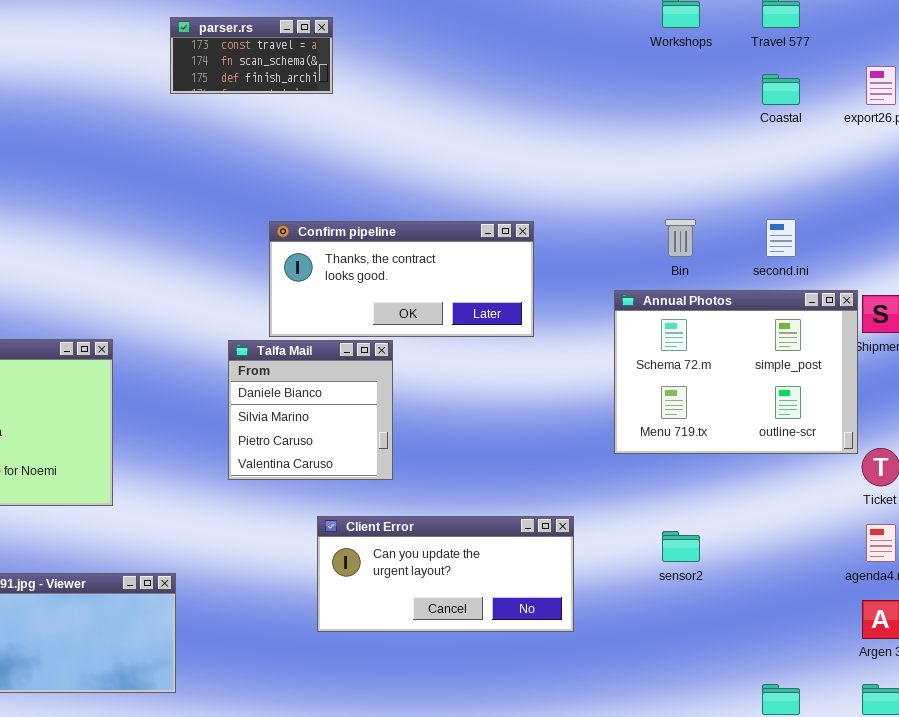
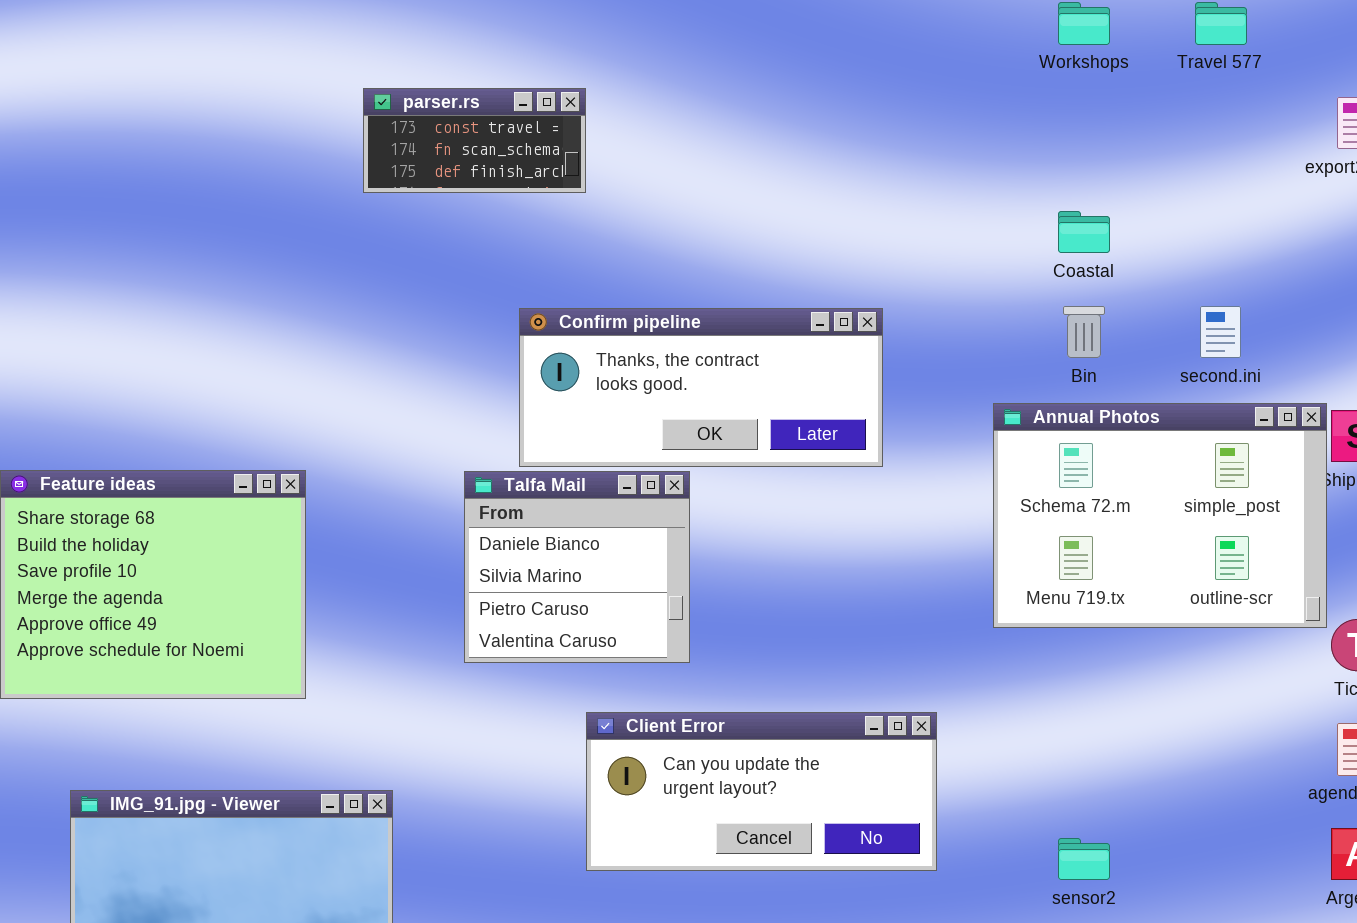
parser.rs: [170,17,333,94] -> [363,88,586,193], moved
Coastal: [762,74,800,105] -> [1058,211,1110,253], moved
sensor2: [662,531,700,562] -> [1058,838,1110,880], moved

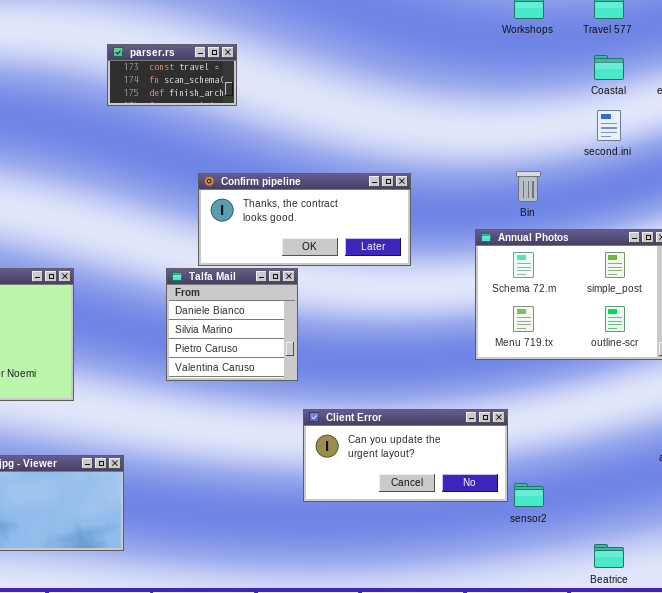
Coastal: [1058,211,1110,253] -> [594,55,624,80], moved
second.ini: [1200,306,1241,358] -> [597,110,621,141], moved
Client Error: [586,712,937,871] -> [303,409,508,502], moved

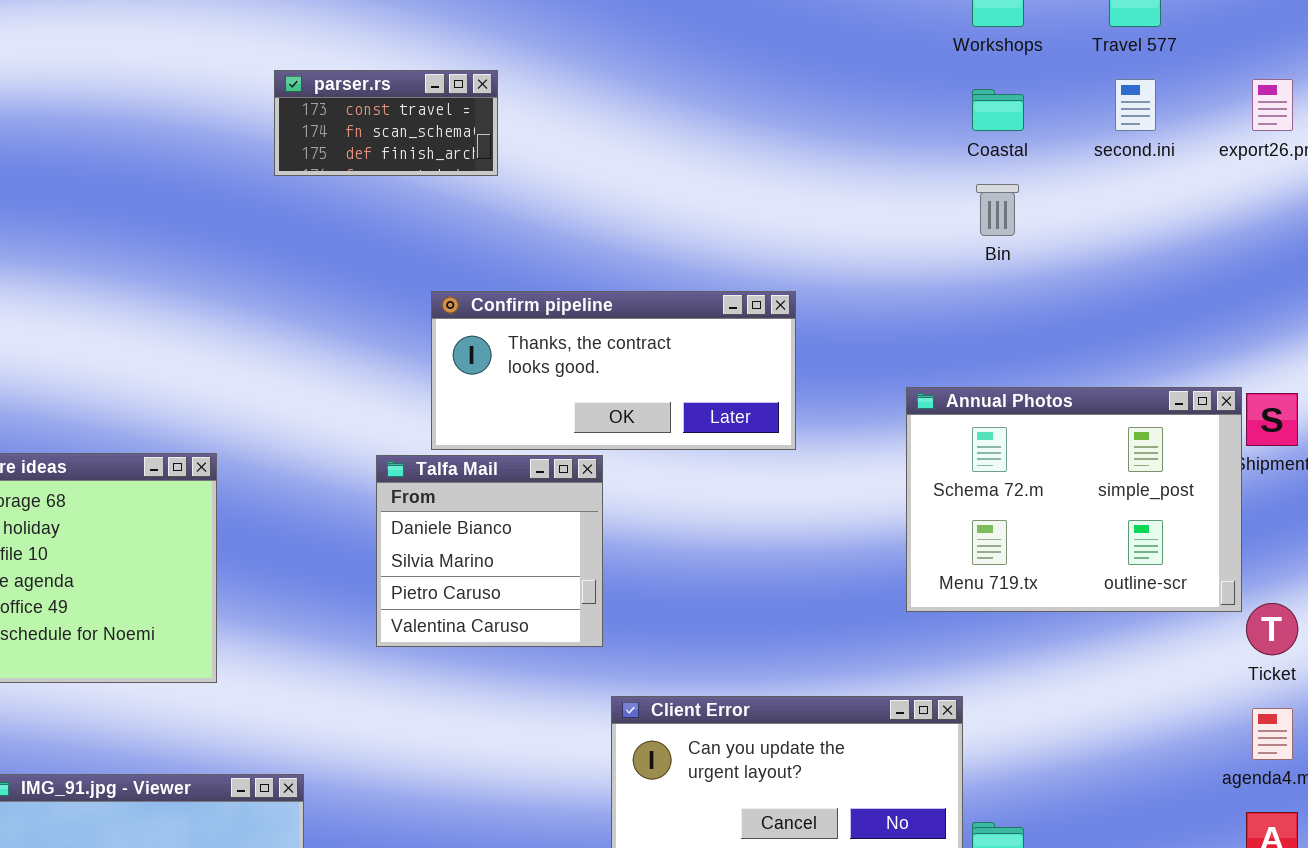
Coastal: [594,55,624,80] -> [972,89,1024,131], moved
second.ini: [597,110,621,141] -> [1115,79,1156,131], moved
Bin: [516,171,541,202] -> [976,184,1019,236], moved

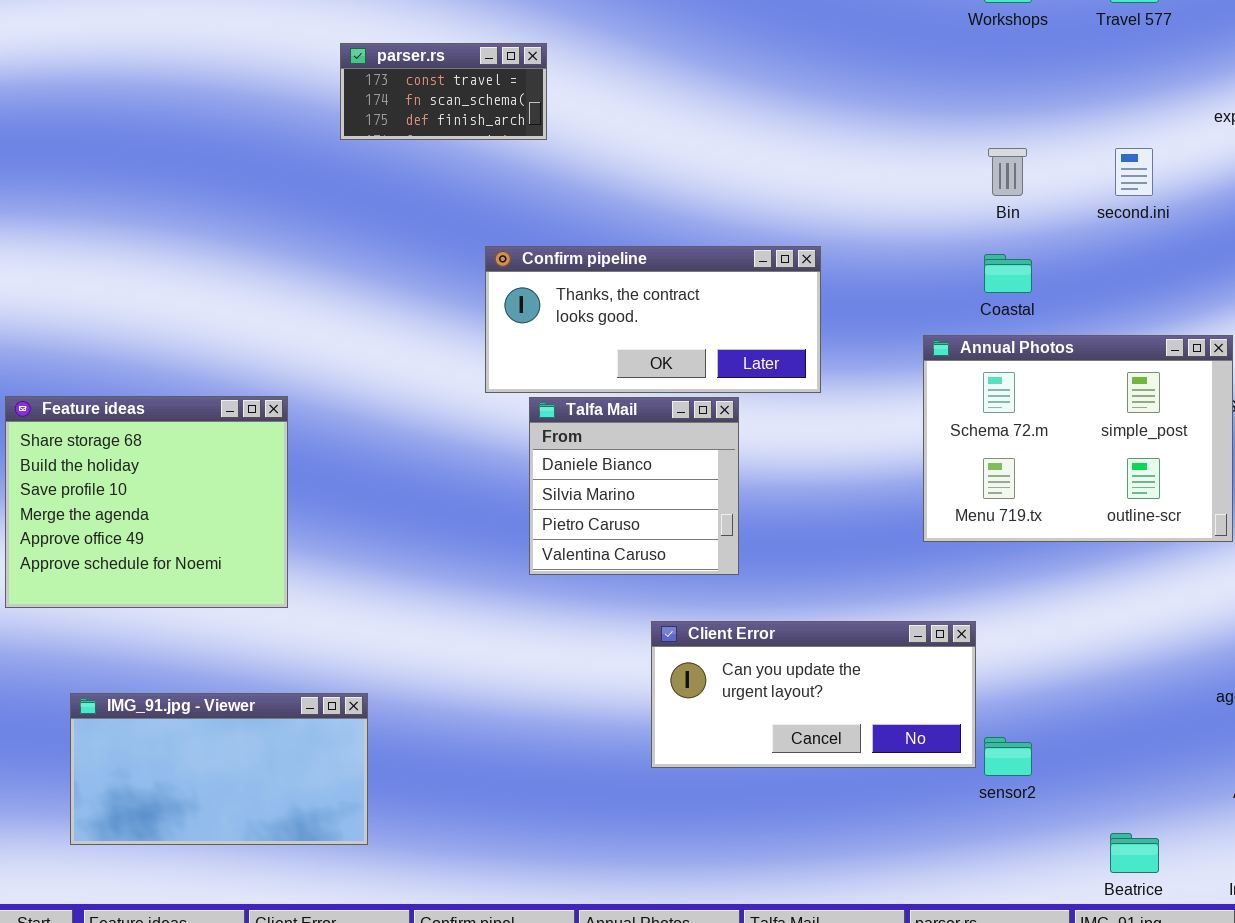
second.ini: [1115,79,1156,131] -> [1115,148,1153,196], moved
Coastal: [972,89,1024,131] -> [984,254,1032,293], moved
Talfa Mail: [376,455,603,647] -> [529,397,739,575], moved

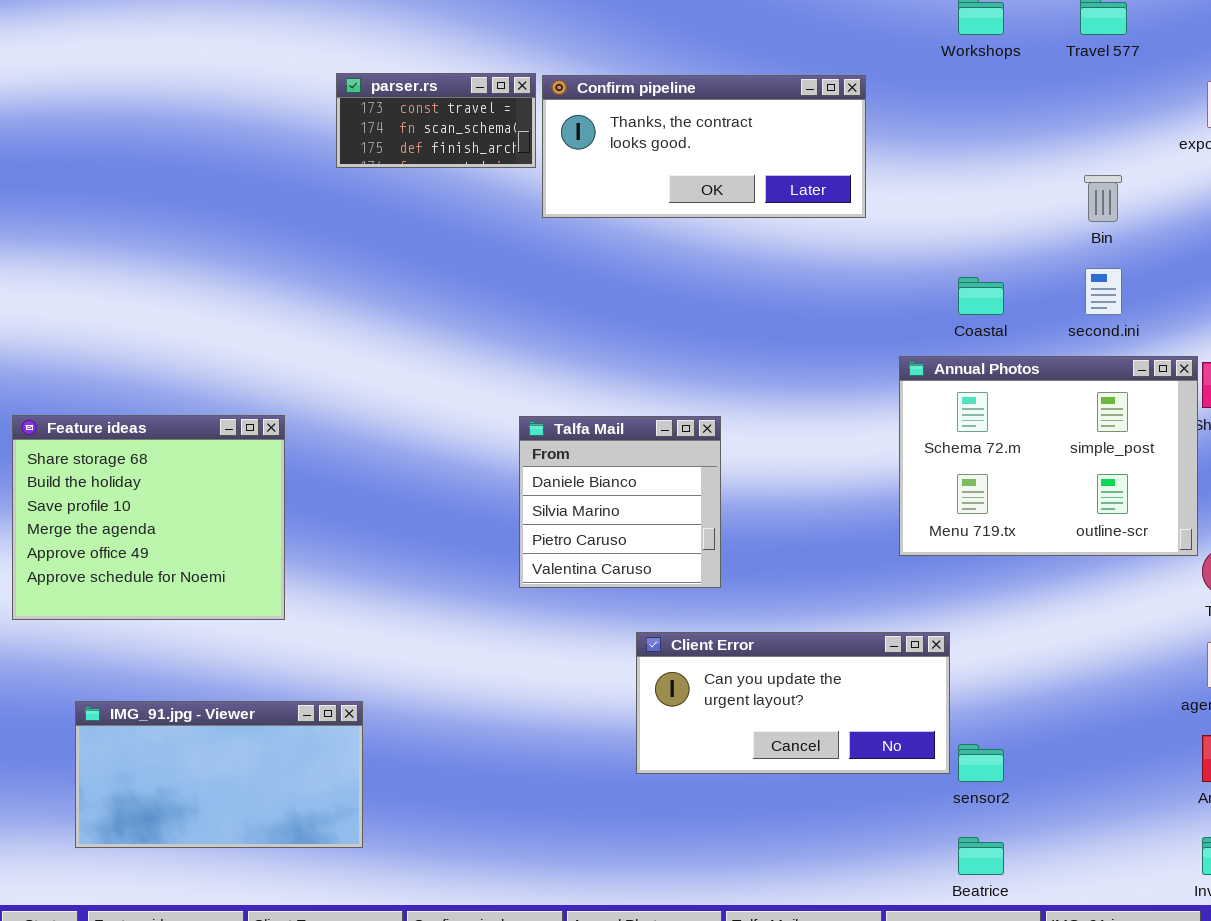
Bin: [988,148,1027,196] -> [1084,175,1122,222], moved
second.ini: [1115,148,1153,196] -> [1085,268,1122,315], moved
Confirm pipeline: [485,246,821,393] -> [542,75,866,218], moved
Beatrice: [1110,833,1159,873] -> [958,837,1004,875], moved

